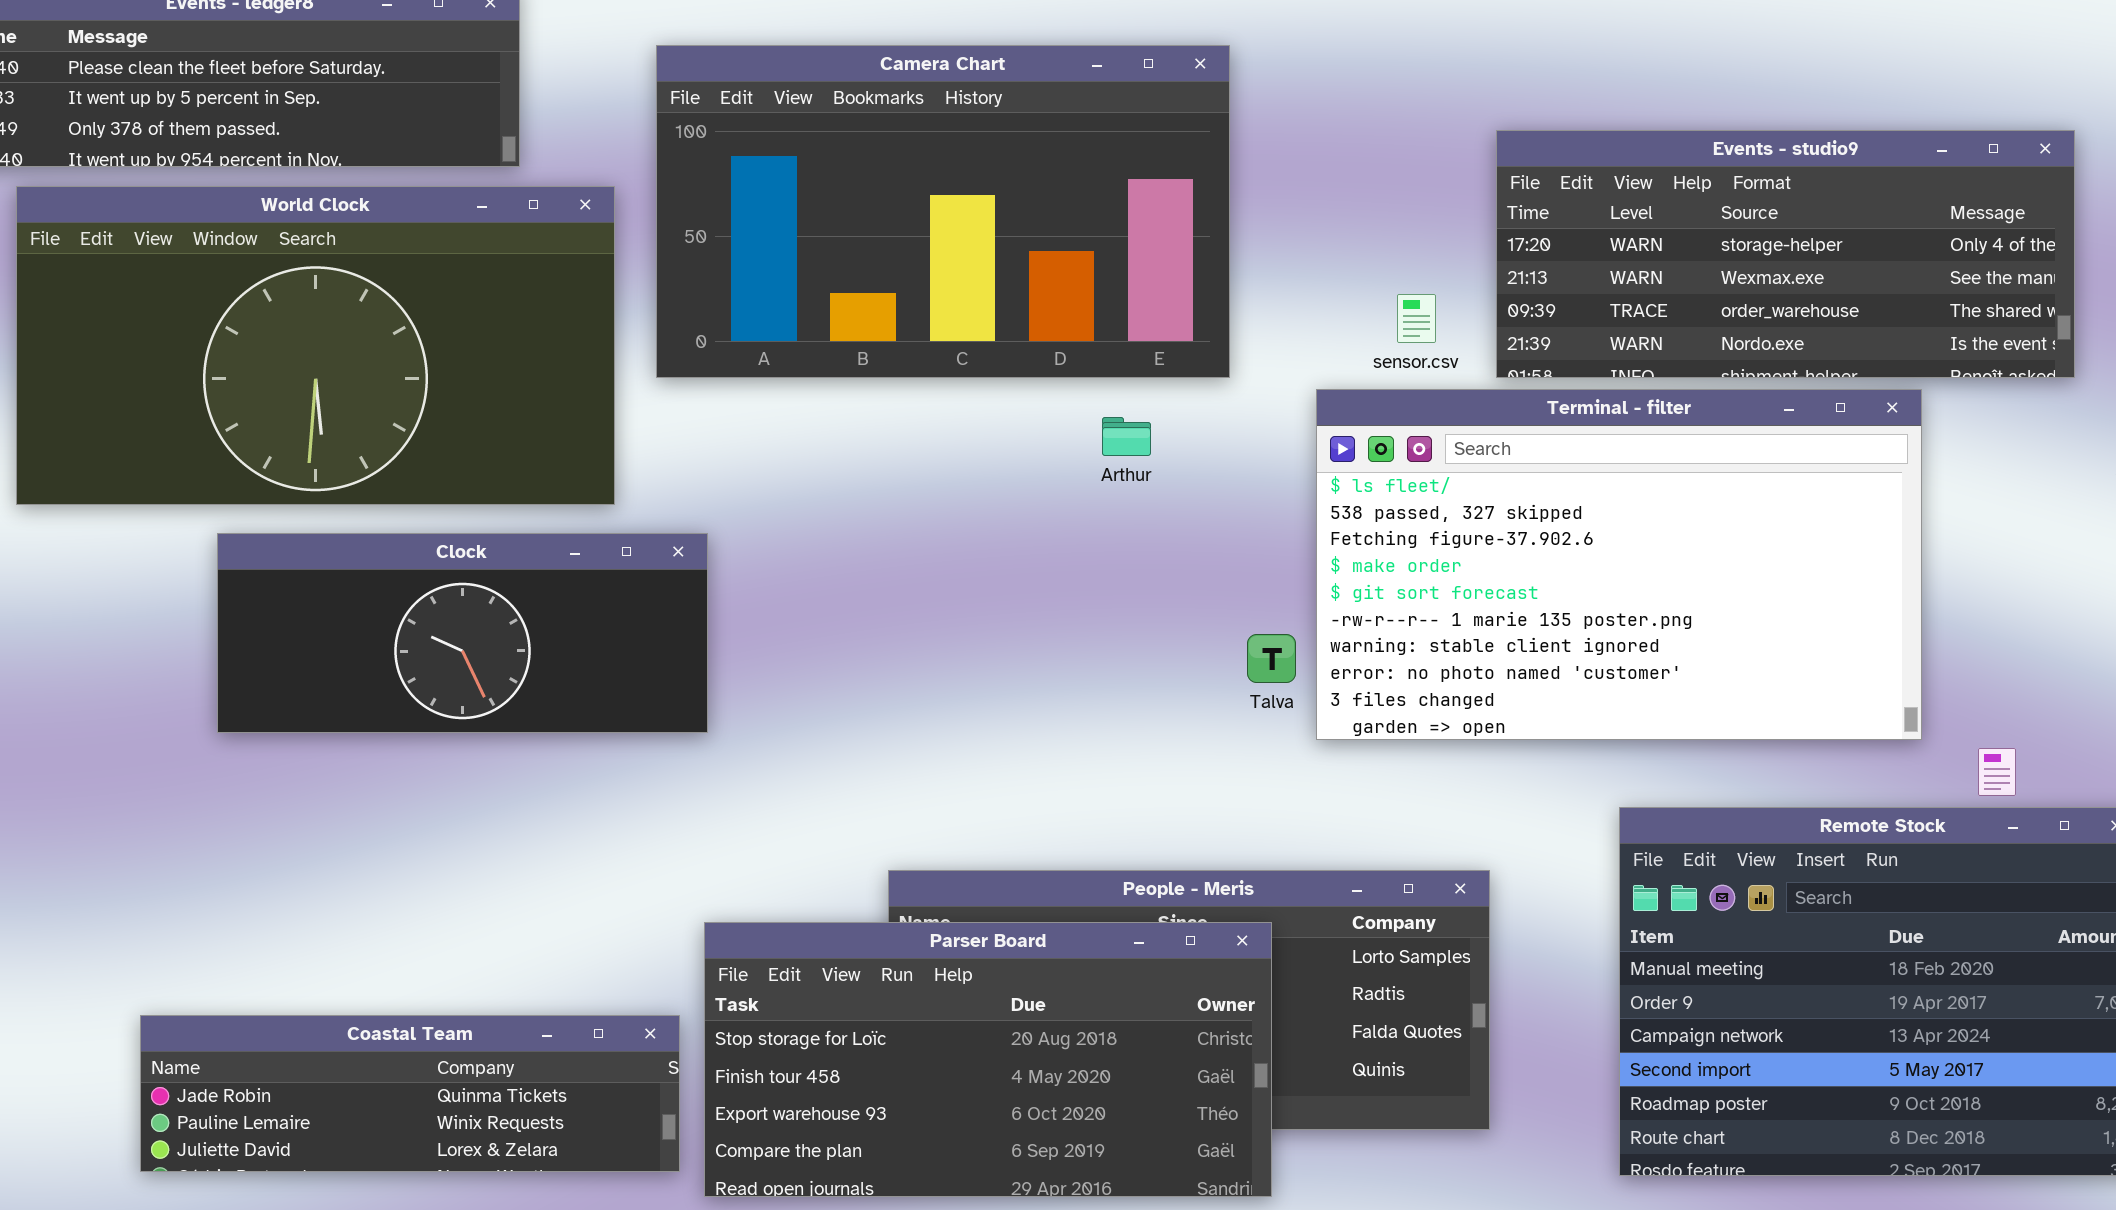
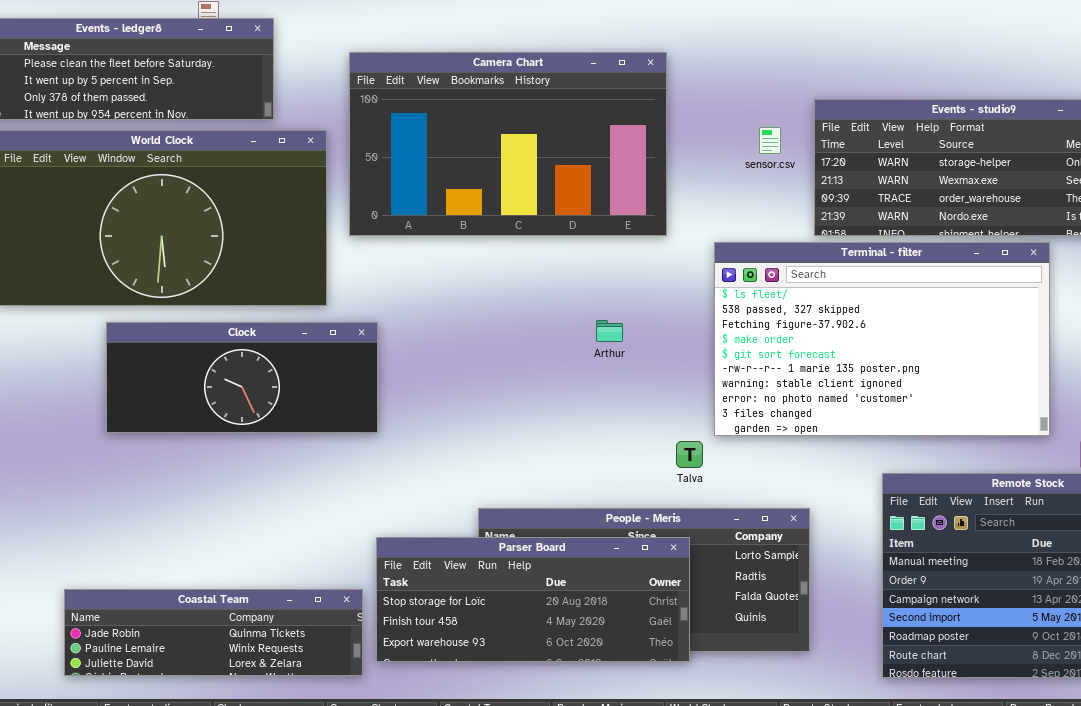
sensor.csv: [1397,294,1436,343] -> [759,127,781,154], moved
Arthur: [1102,417,1151,456] -> [596,320,623,342], moved
Talva: [1247,634,1296,683] -> [676,441,703,468], moved
Parser Board: [704,922,1272,1197] -> [376,537,690,662], resized

